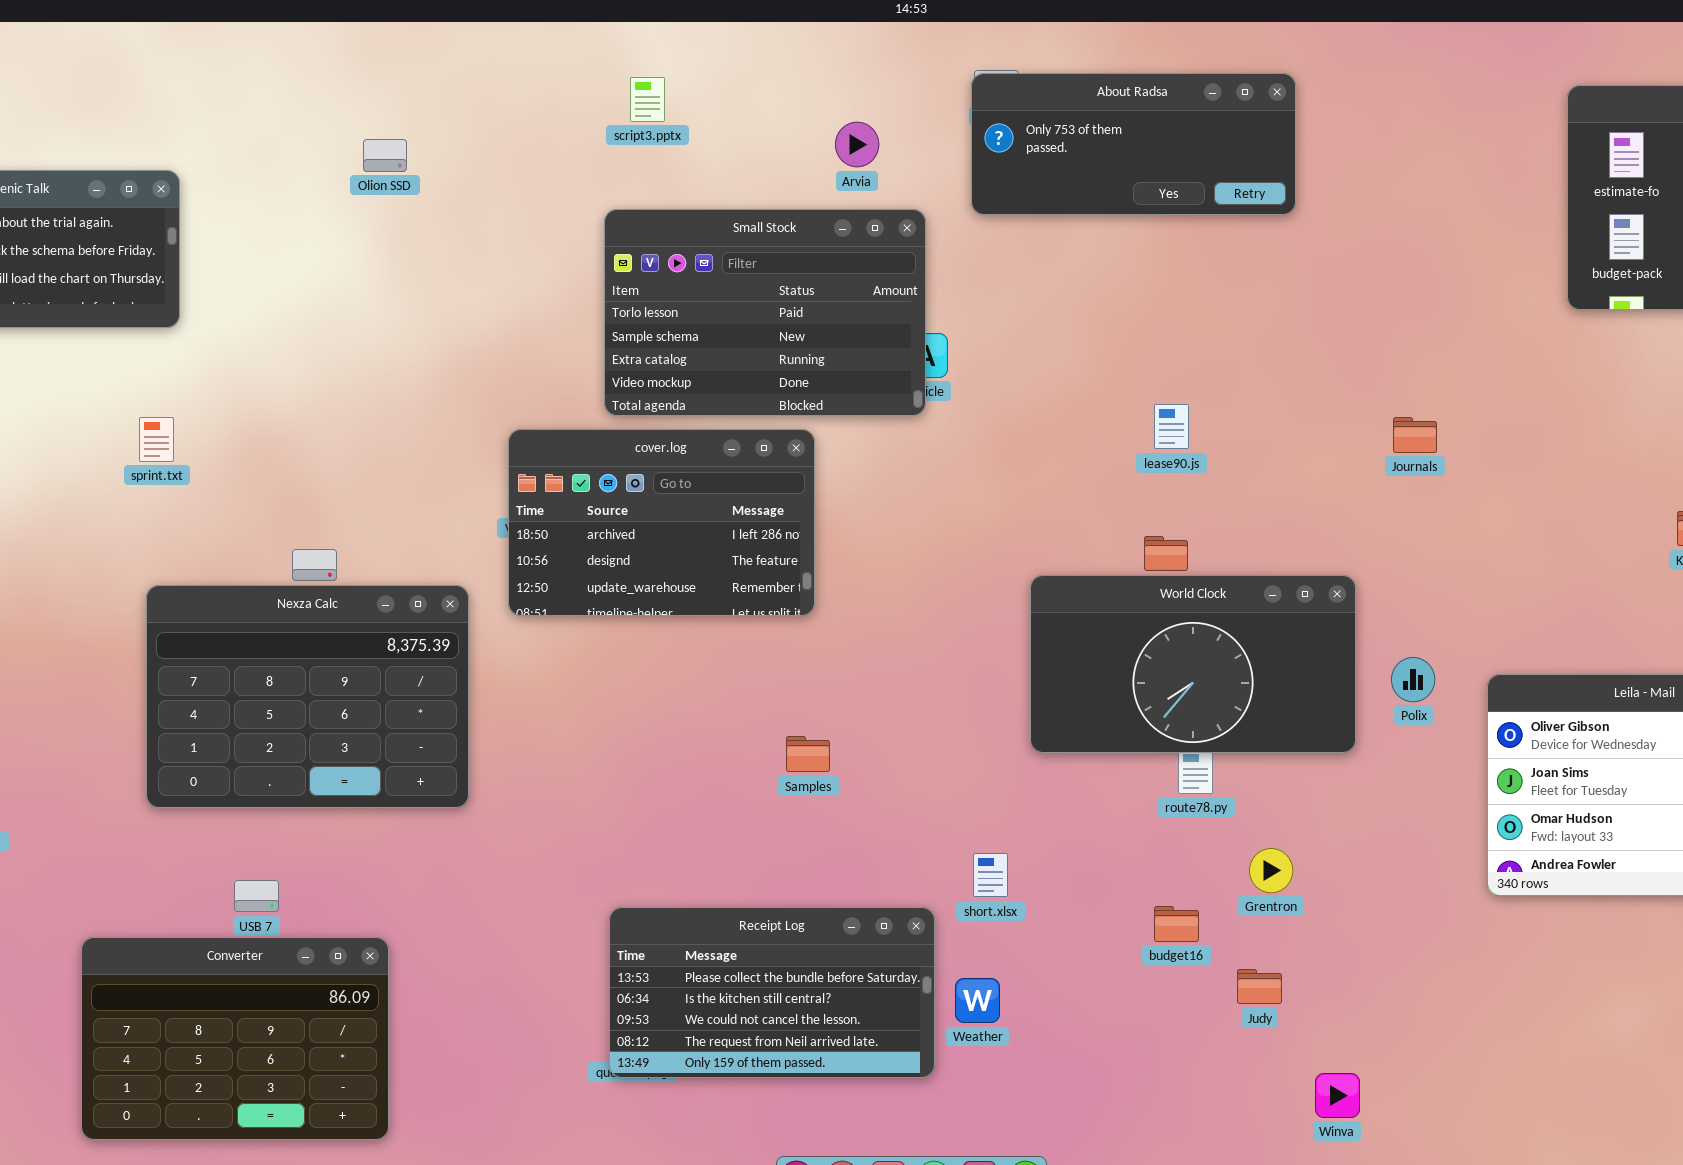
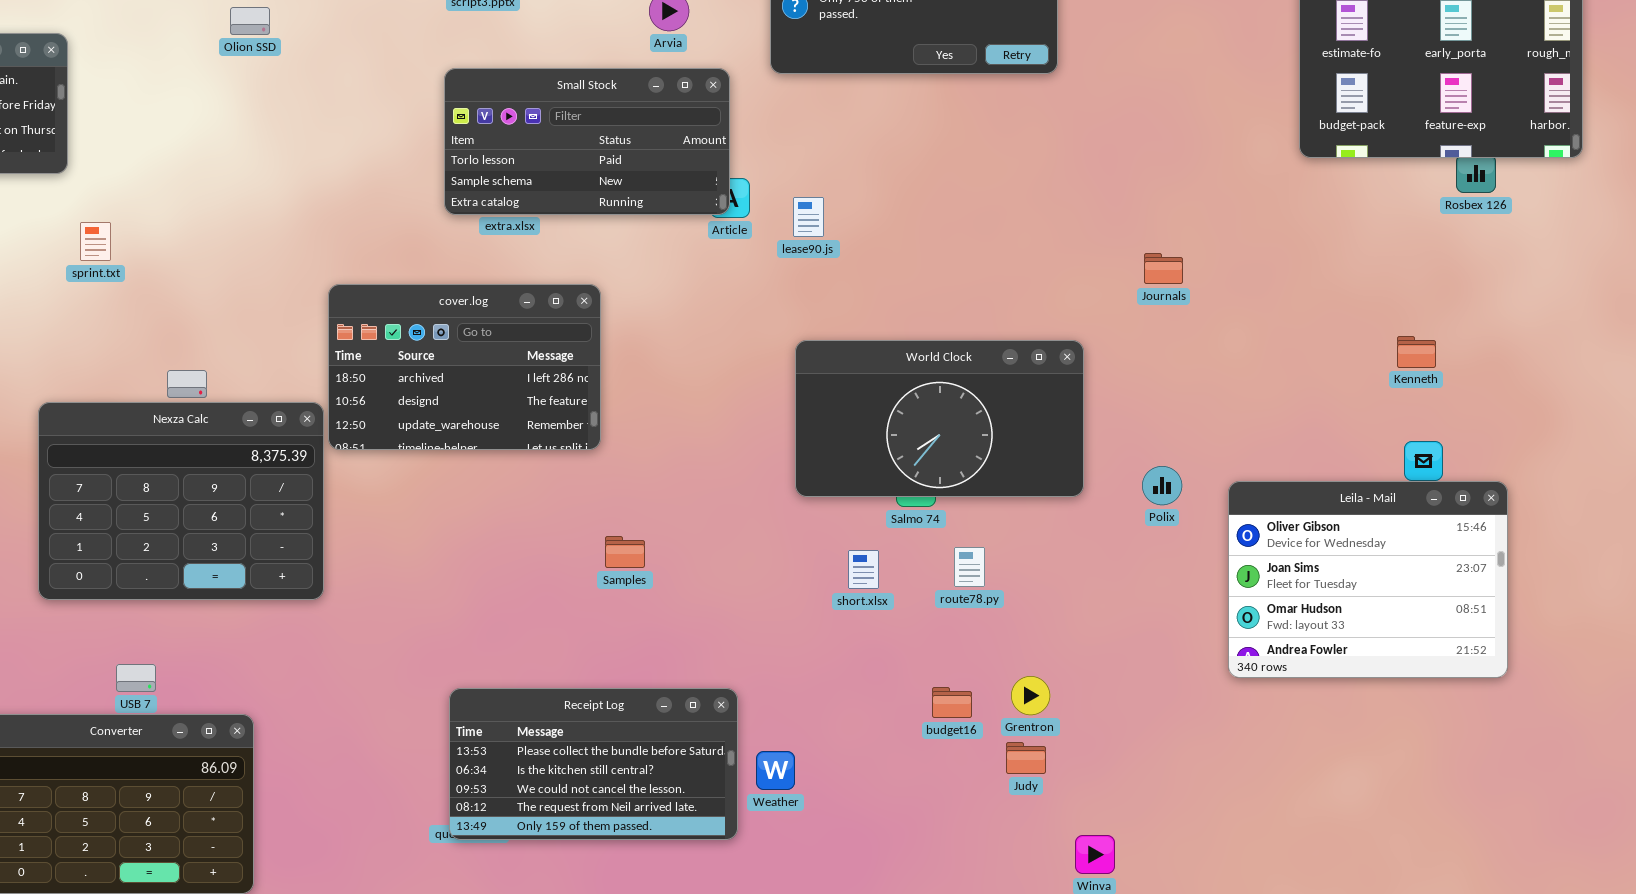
Small Stock: [604,209,926,416] -> [444,68,730,215], resized
lease90.js: [1154,404,1189,449] -> [793,197,824,237], moved
sprint.txt: [139,417,174,462] -> [80,222,111,261], moved
cover.log: [508,429,815,616] -> [328,284,601,450], moved
World Clock: [1030,575,1356,753] -> [795,340,1084,497], moved
Grentron: [1249,848,1293,893] -> [1011,676,1050,715], moved
short.xlsx: [973,853,1008,897] -> [848,550,879,589], moved

